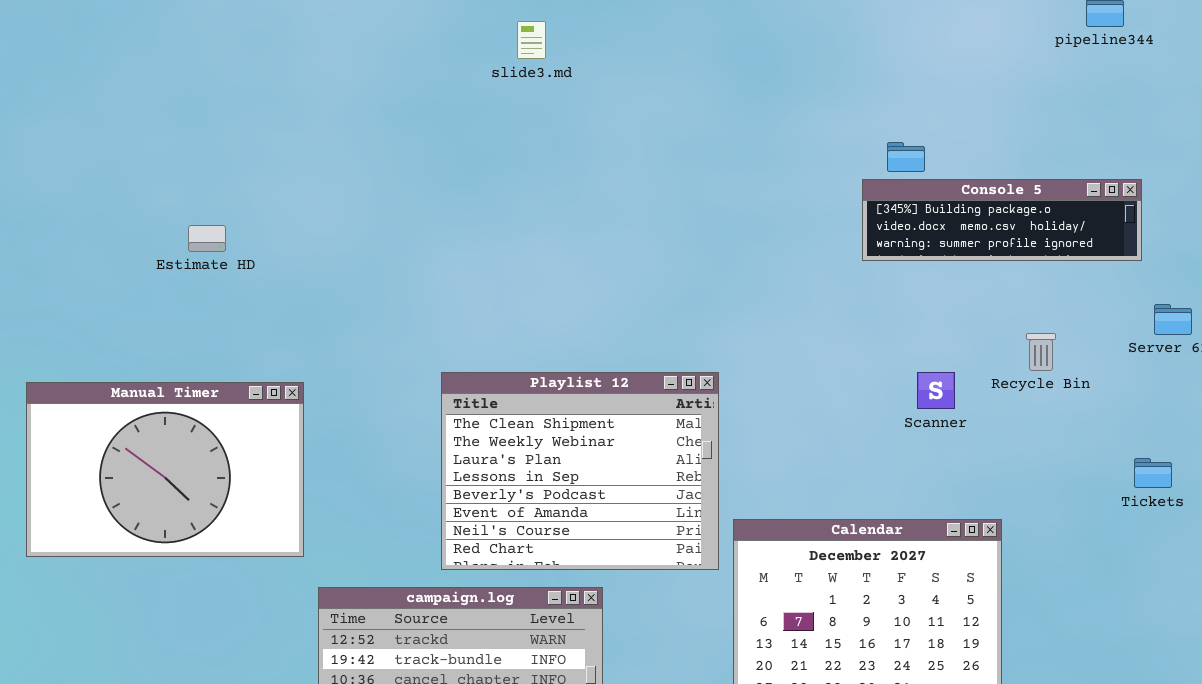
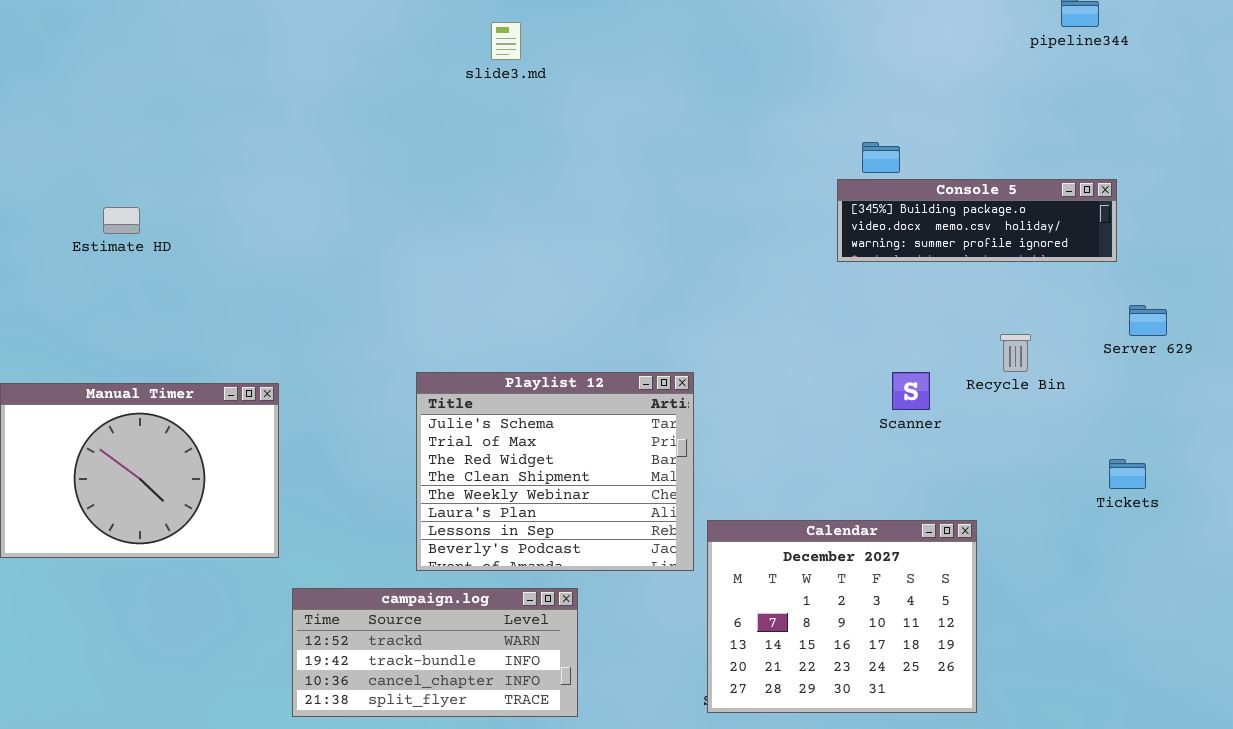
Estimate HD: [188,225,226,252] -> [103,207,140,234], moved
Playlist 12: [441,372,719,570] -> [416,372,694,571], scrolled up 3 rows

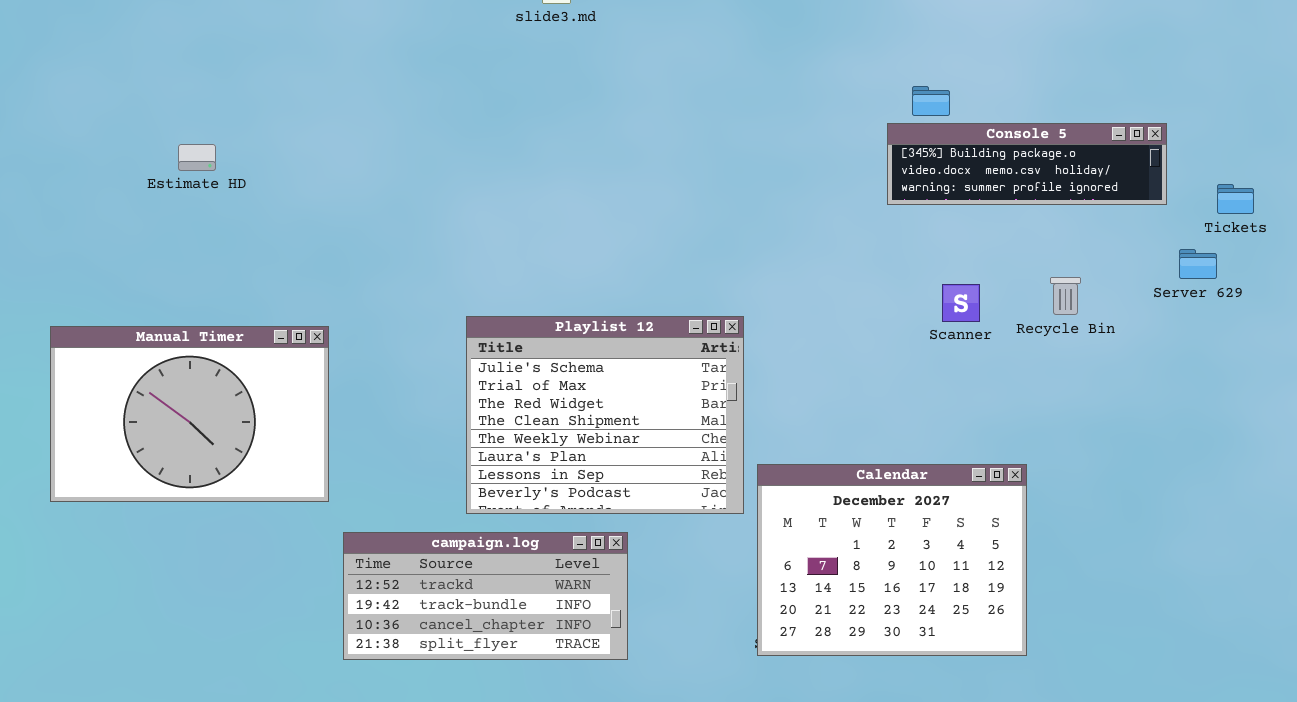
Estimate HD: [103,207,140,234] -> [178,144,216,171], moved
Scanner: [892,372,930,410] -> [942,284,980,322], moved
Tickets: [1109,459,1146,489] -> [1217,184,1254,214], moved

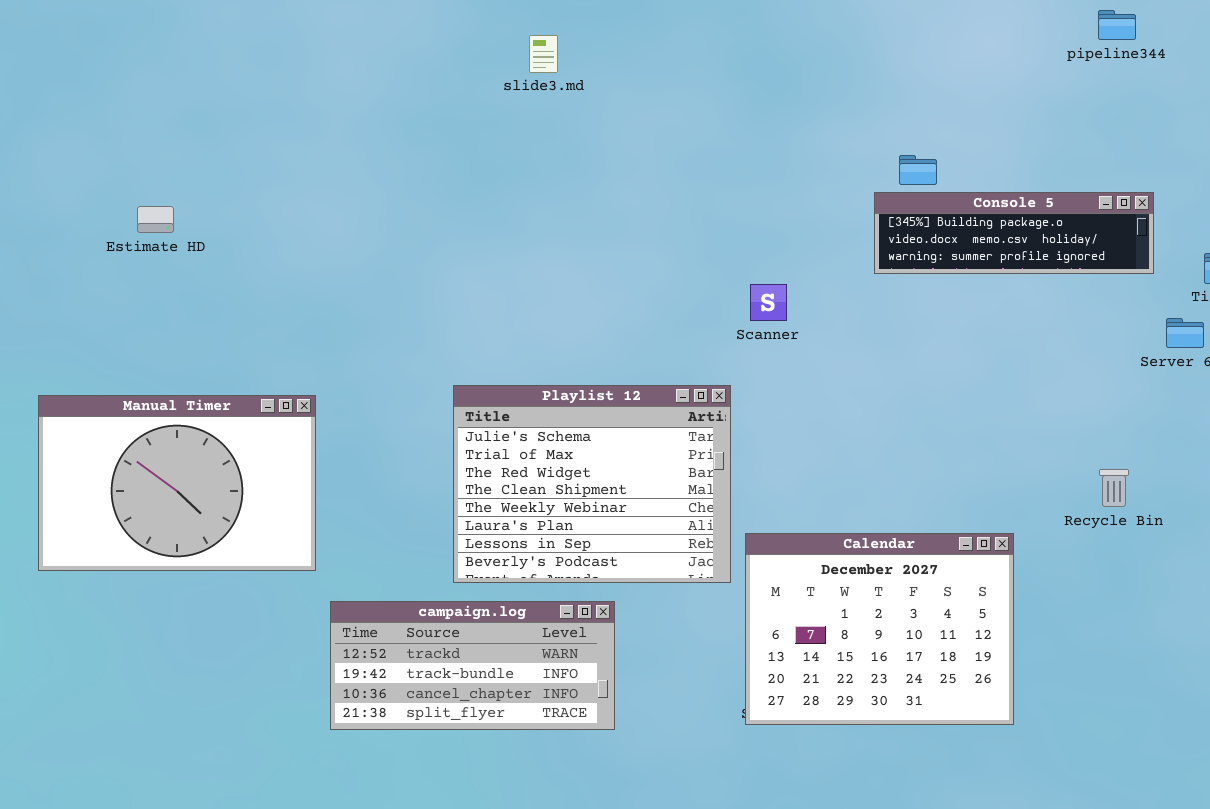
Estimate HD: [178,144,216,171] -> [137,206,174,233], moved
Recycle Bin: [1050,277,1081,315] -> [1099,469,1129,507], moved
Scanner: [942,284,980,322] -> [750,284,787,321], moved

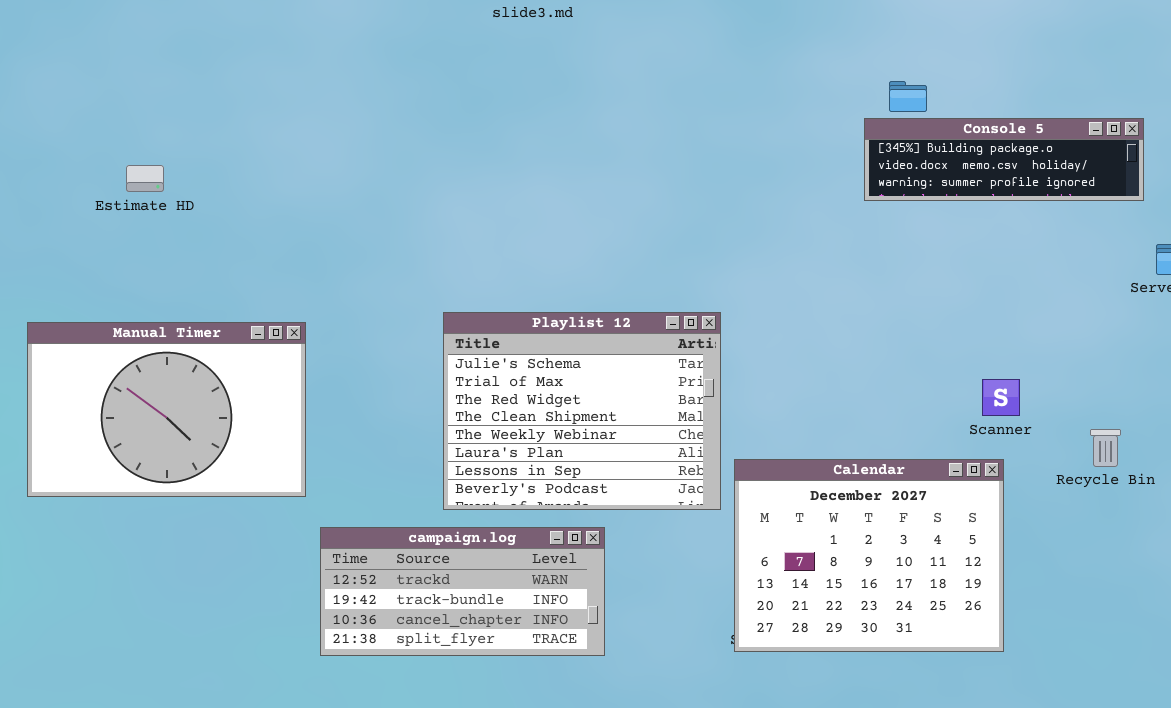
Estimate HD: [137,206,174,233] -> [126,165,164,192], moved
Scanner: [750,284,787,321] -> [982,379,1020,416], moved
Recycle Bin: [1099,469,1129,507] -> [1090,429,1121,467], moved

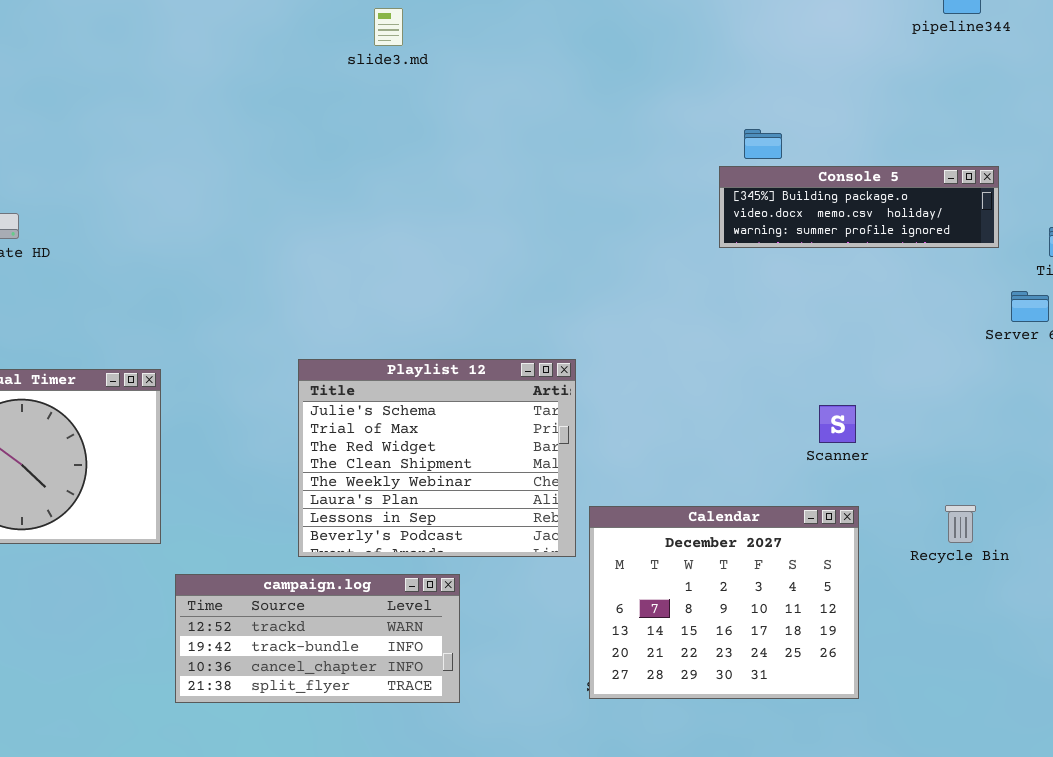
Scanner: [982,379,1020,416] -> [819,405,856,443], moved
Recycle Bin: [1090,429,1121,467] -> [945,505,976,543], moved

